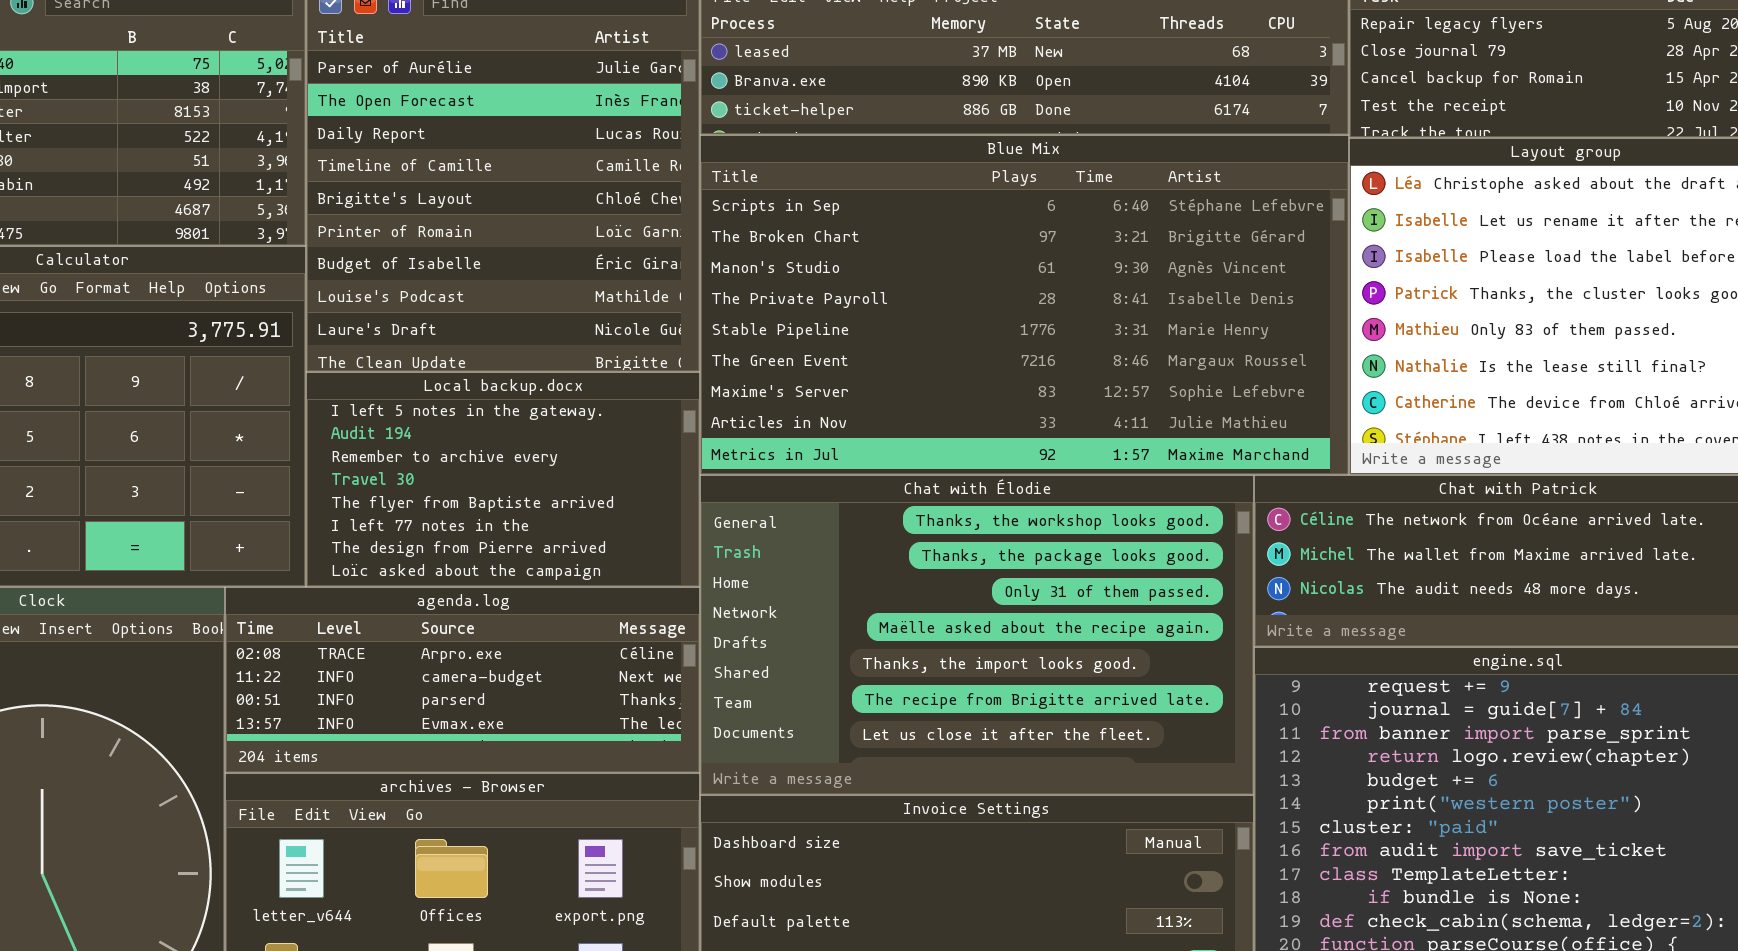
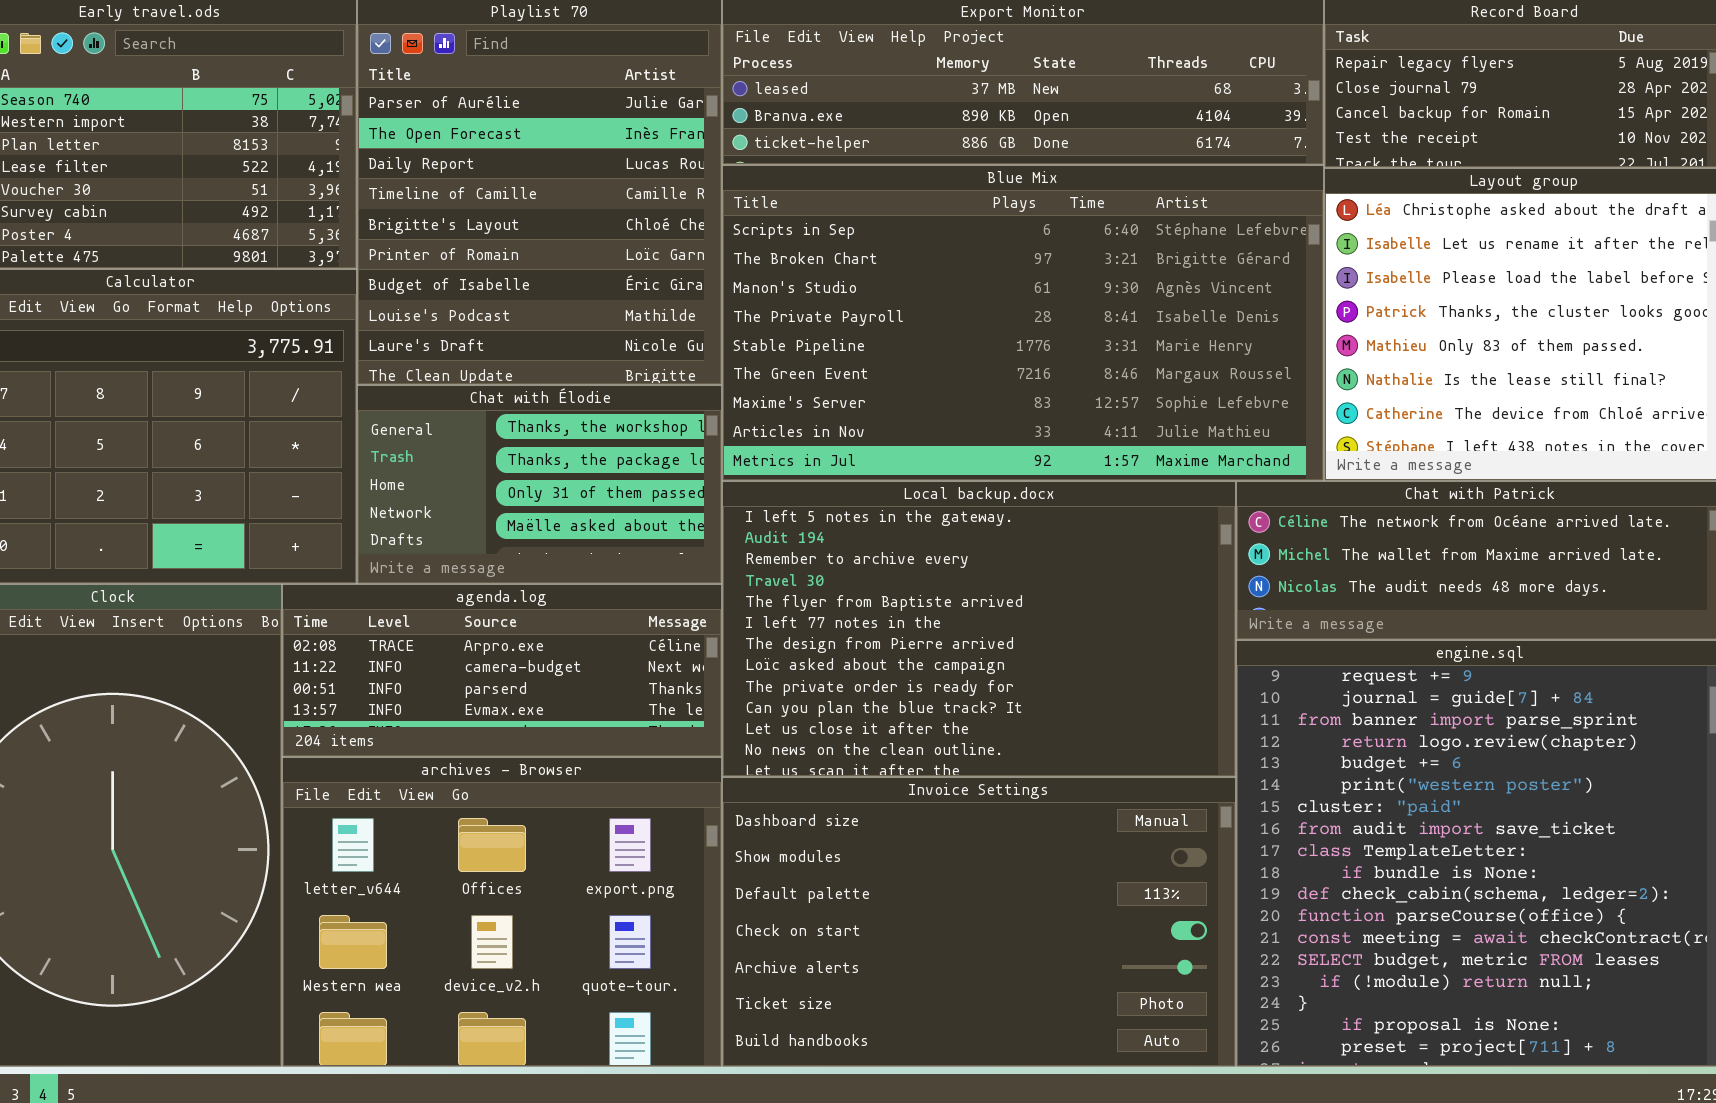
Local backup.docx: [306,372,700,587] -> [722,481,1236,777], moved, resized
Chat with Élodie: [700,475,1254,795] -> [357,385,722,584], moved, resized

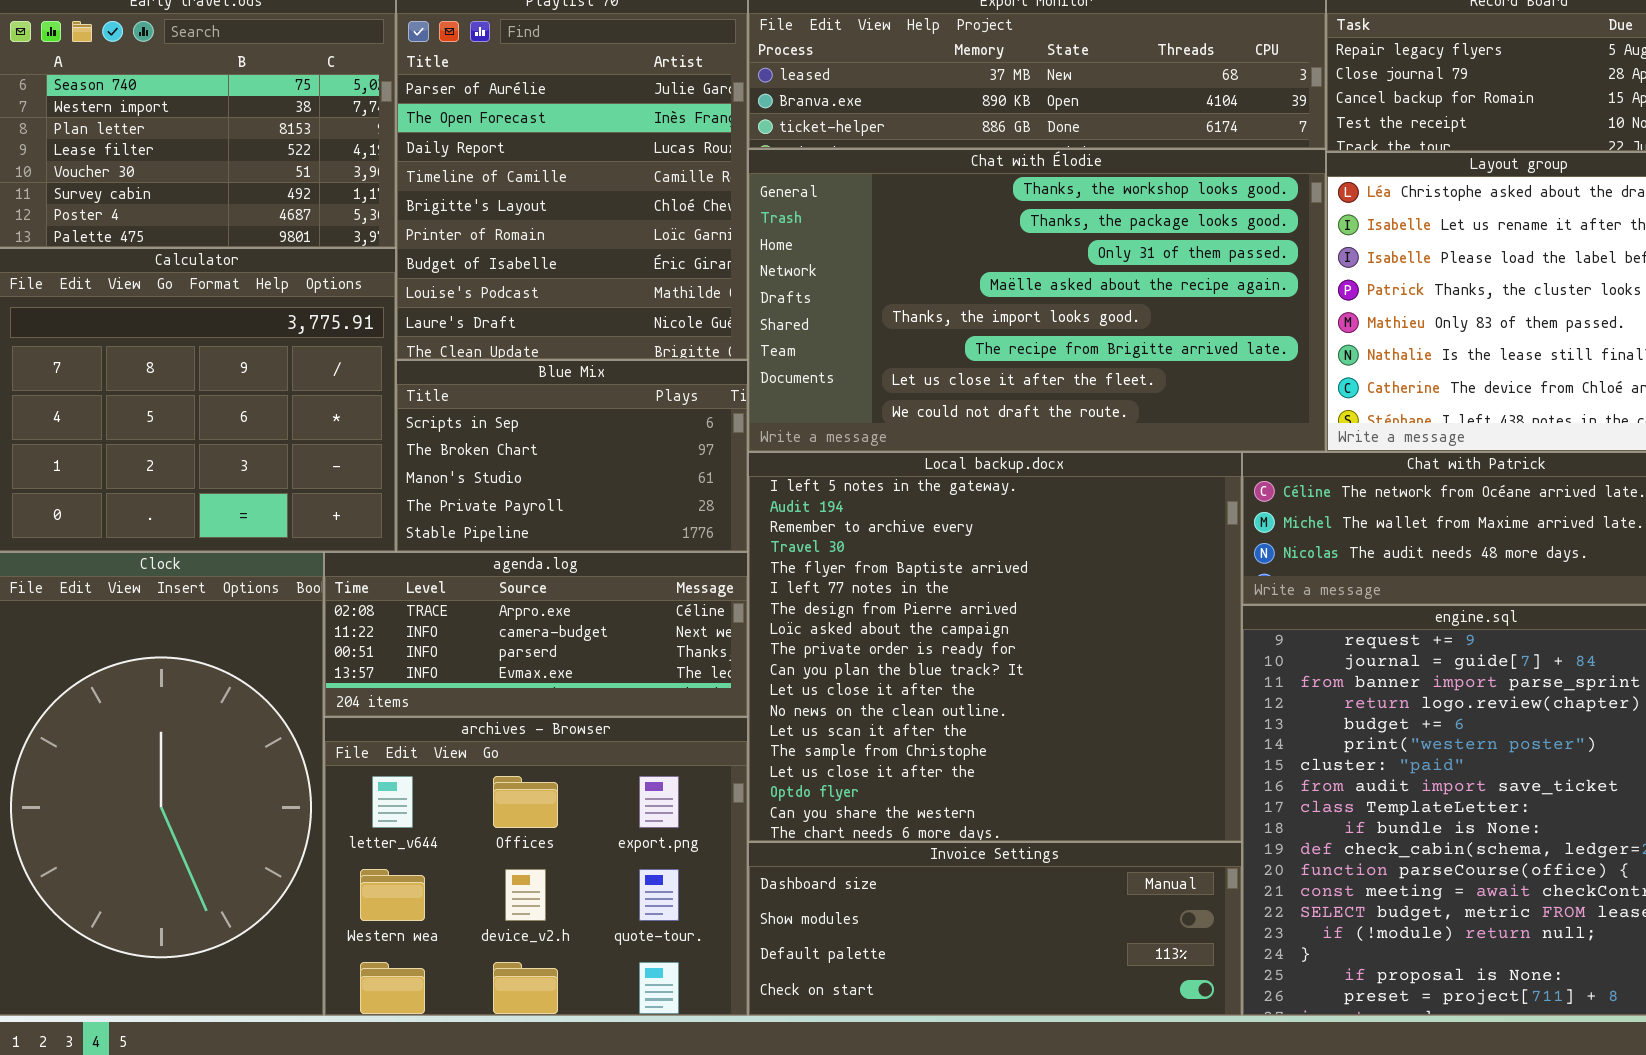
Blue Mix: [722,165,1324,481] -> [396,360,748,552], moved, resized
Chat with Élodie: [357,385,722,584] -> [748,149,1326,452], moved, resized
Local backup.docx: [722,481,1236,777] -> [748,452,1242,842], resized
Invoice Settings: [722,777,1236,1067] -> [748,842,1242,1016], resized

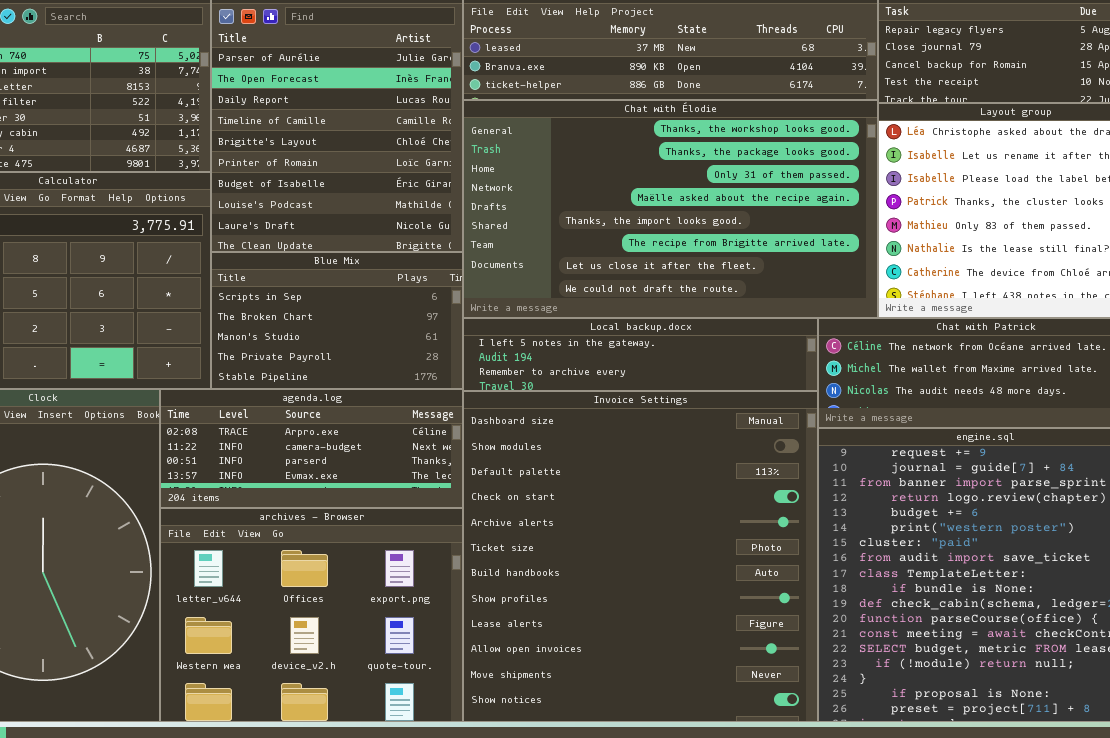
Local backup.docx: [748,452,1242,842] -> [463,318,818,391], resized
Invoice Settings: [748,842,1242,1016] -> [463,391,818,722], resized

